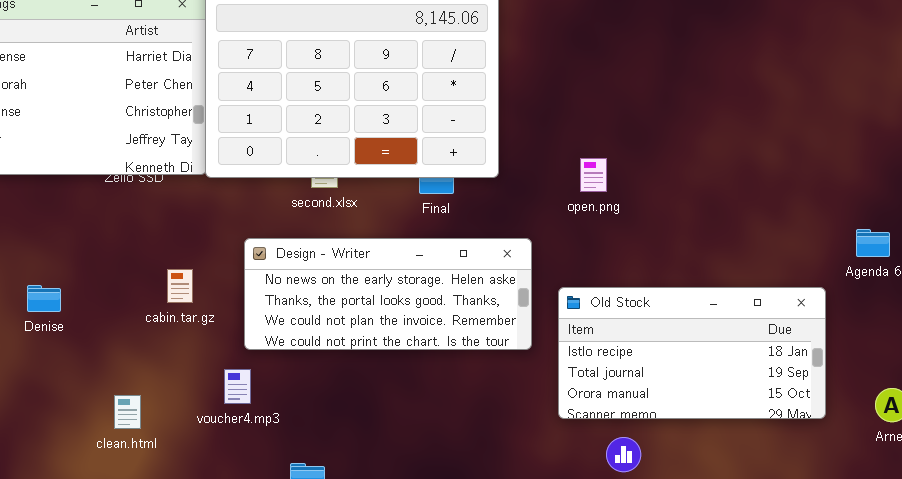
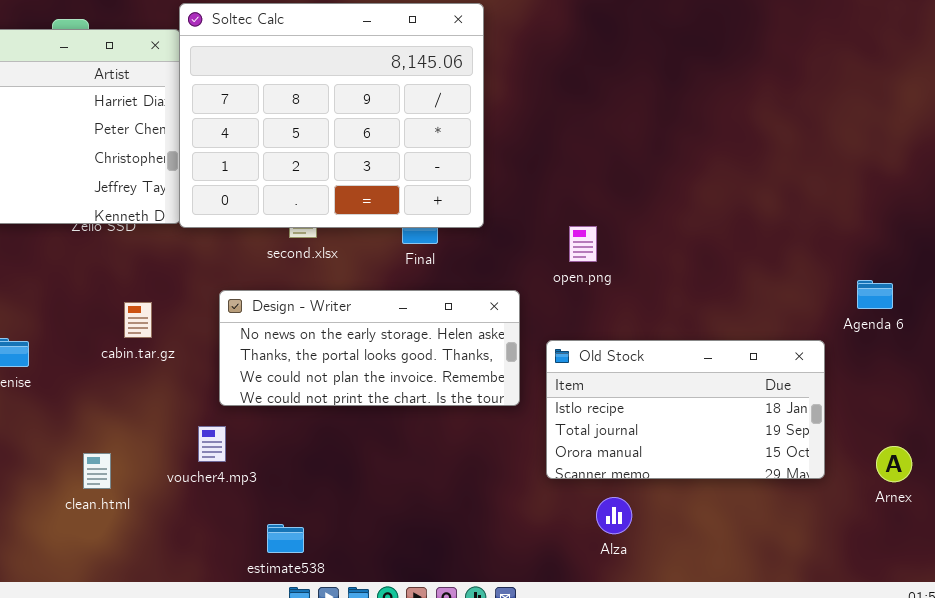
open.png: [580,158,607,192] -> [569,226,597,262], moved
cabin.tar.gz: [167,269,193,303] -> [124,302,152,338], moved

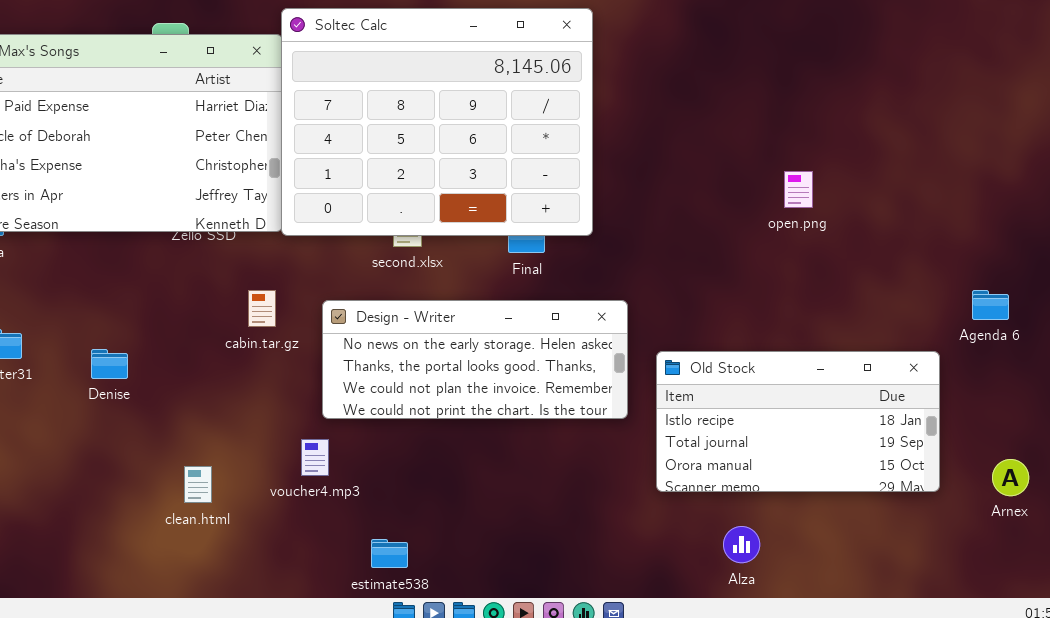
open.png: [569,226,597,262] -> [784,171,813,208], moved
cabin.tar.gz: [124,302,152,338] -> [248,290,276,327], moved
Alza: [596,497,632,534] -> [723,526,760,563], moved

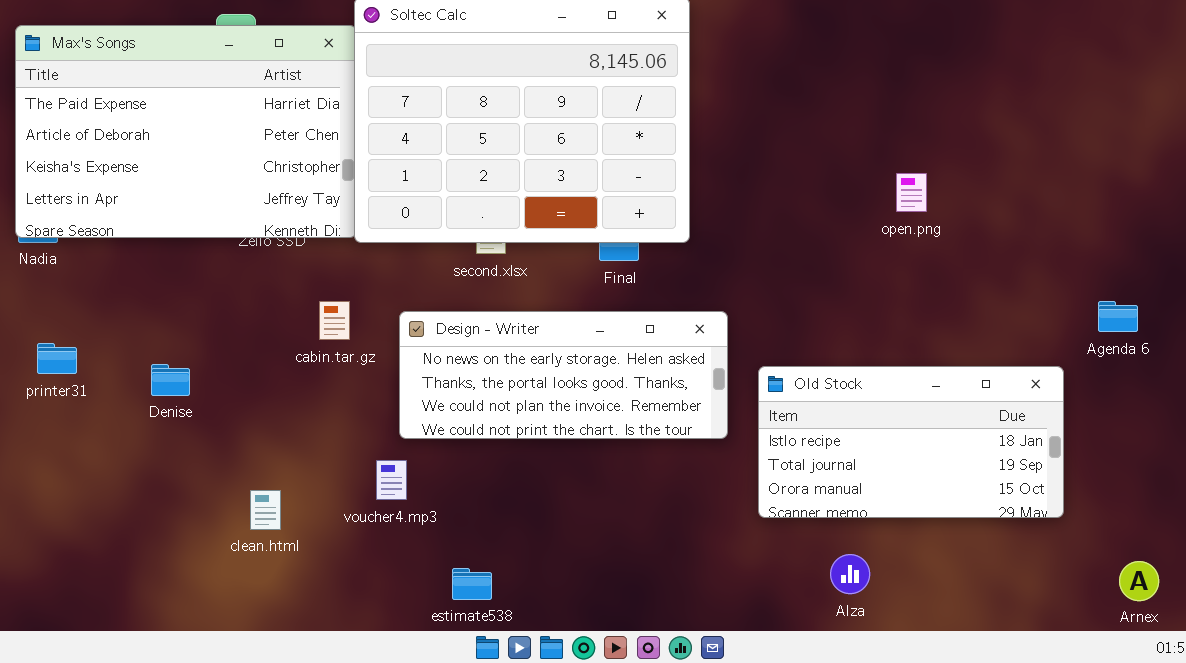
Arnex: [992,459,1029,496] -> [1119,561,1159,601], moved

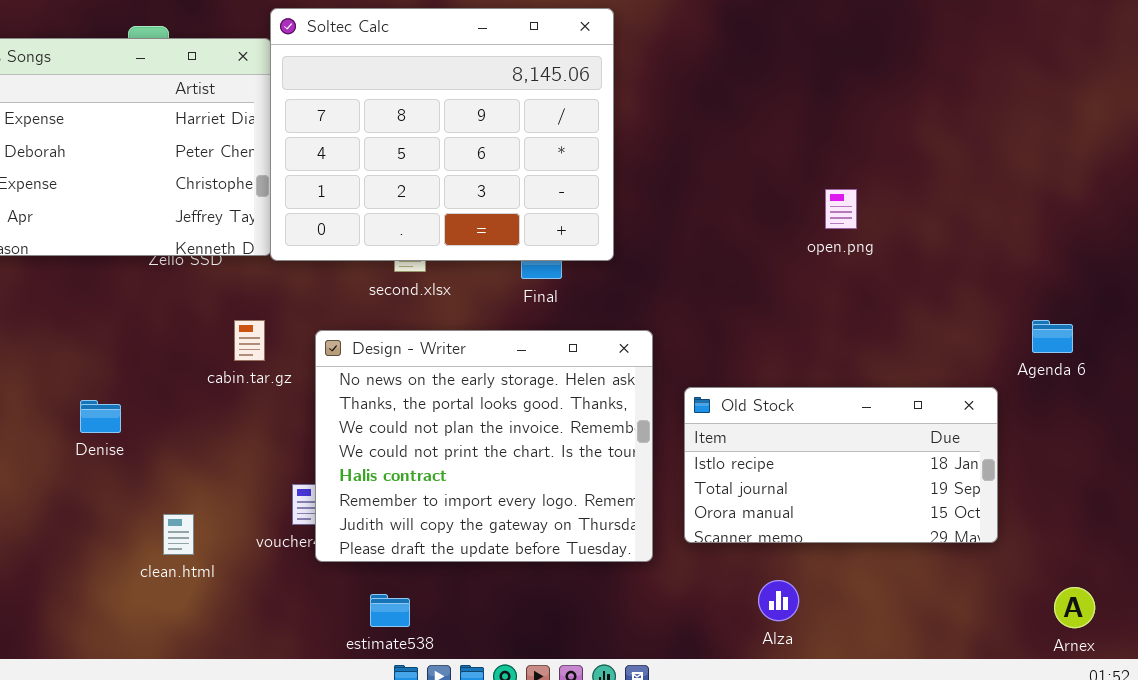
Design - Writer: [399,311,728,439] -> [315,330,653,562], resized
Denise: [151,364,190,396] -> [80,400,121,433], moved

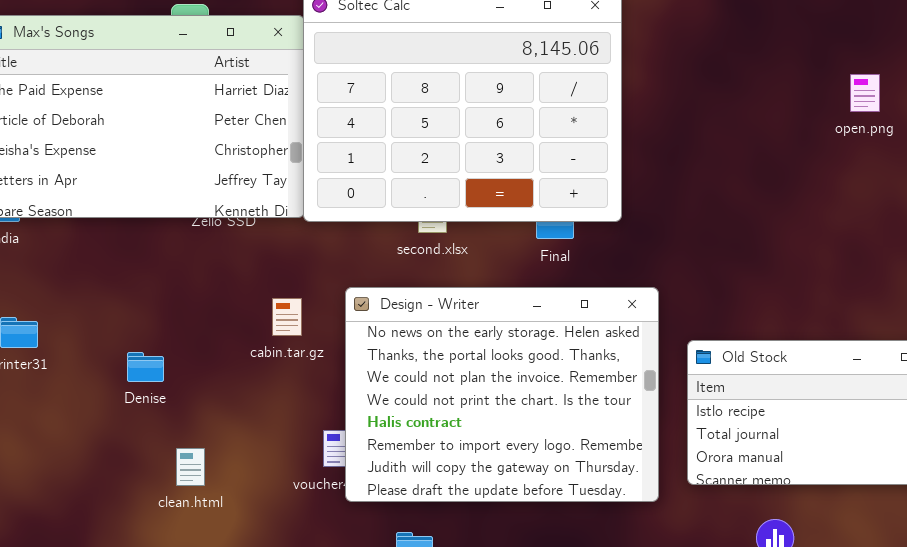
open.png: [825,189,857,229] -> [850,74,880,112], moved
cabin.tar.gz: [234,320,265,361] -> [272,298,302,336], moved
clean.html: [163,514,194,555] -> [176,448,205,486], moved

